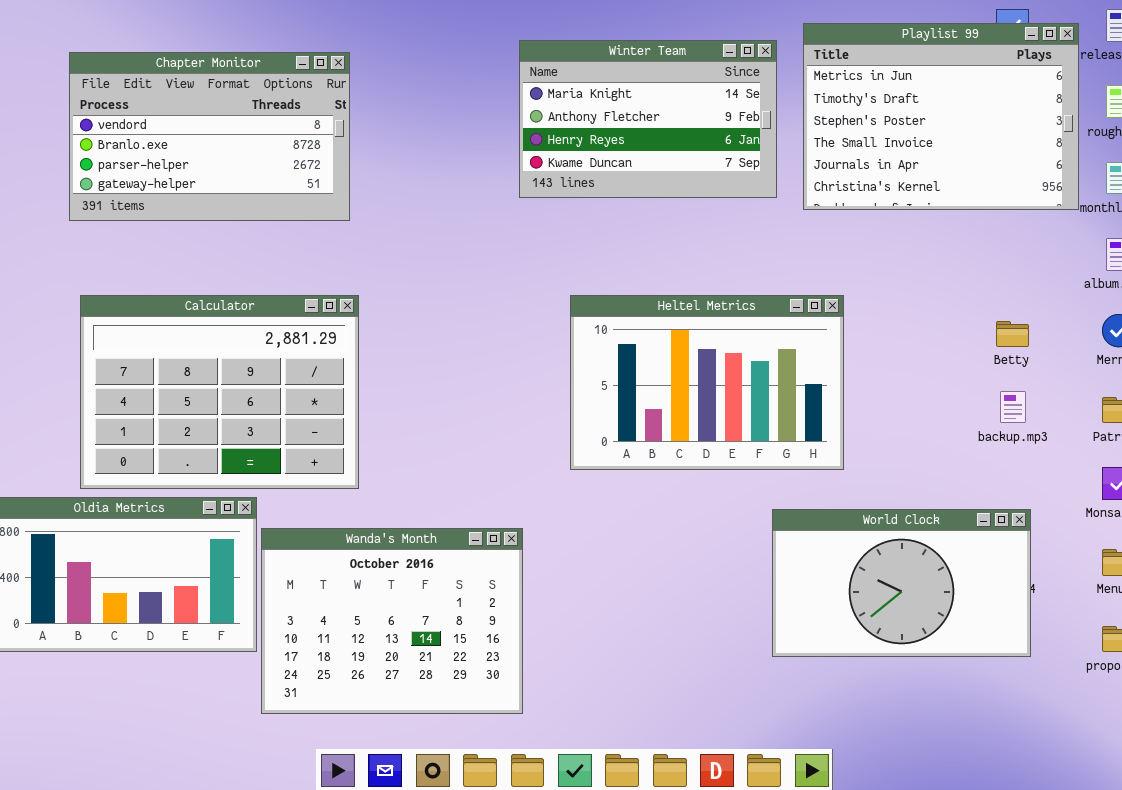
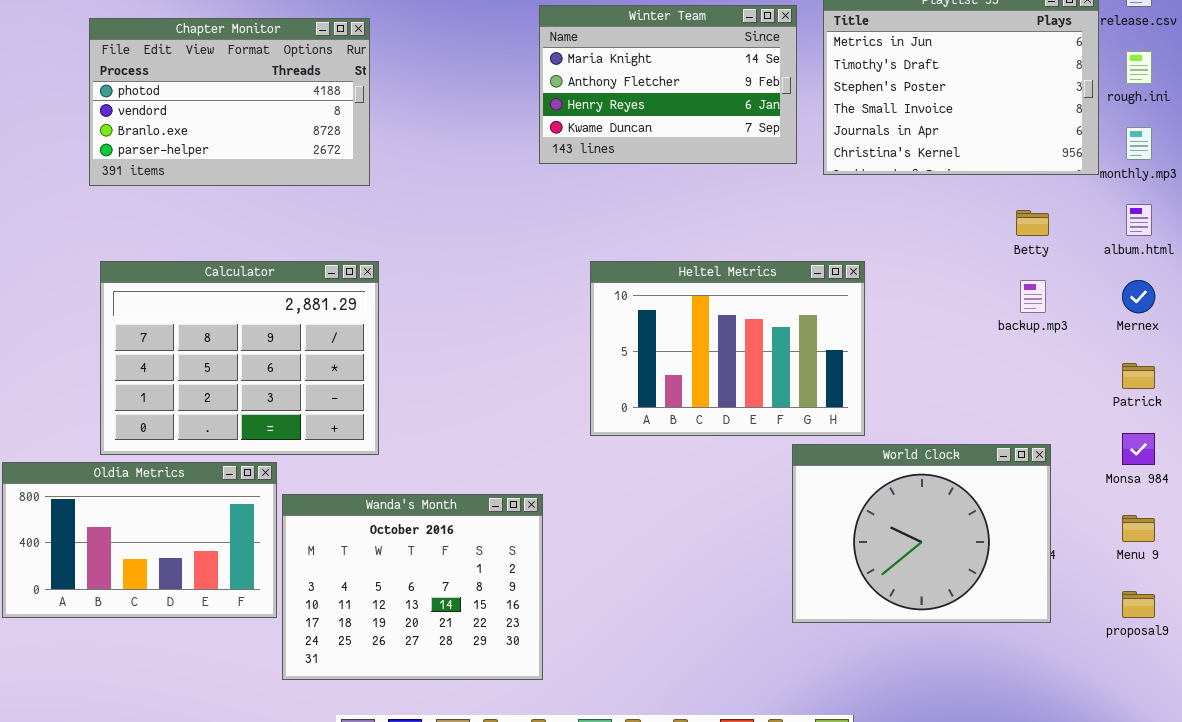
Chapter Monitor: [69,52,350,221] -> [89,18,370,186], scrolled up 1 row
Betty: [996,321,1029,347] -> [1016,210,1049,236], moved
backup.mp3: [1000,391,1026,423] -> [1020,280,1046,313], moved
World Clock: [772,509,1031,657] -> [792,444,1051,623], resized

